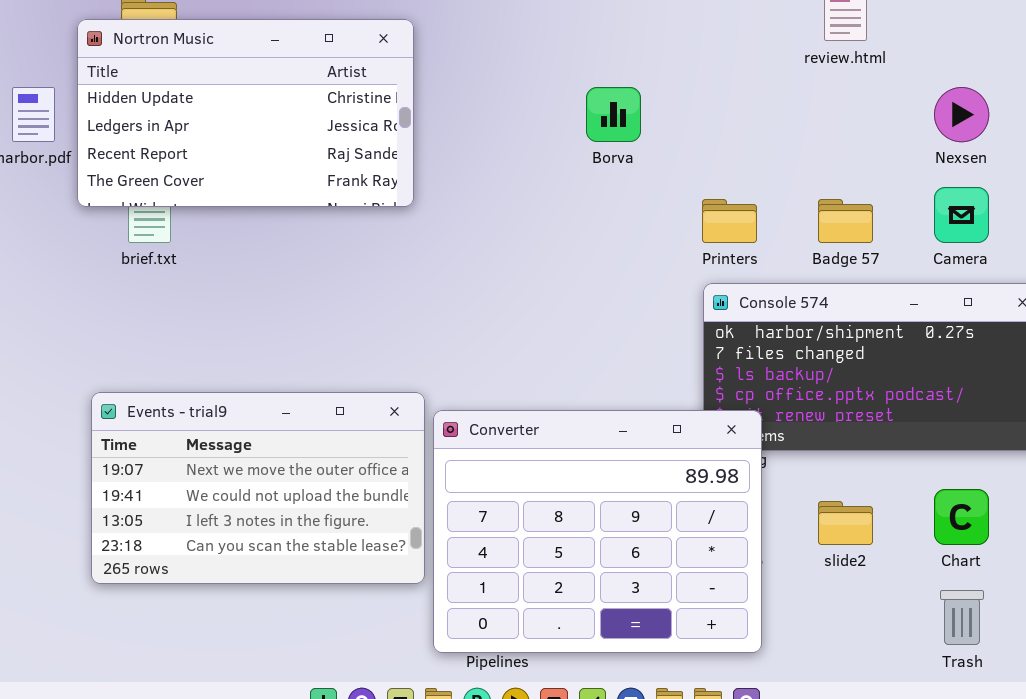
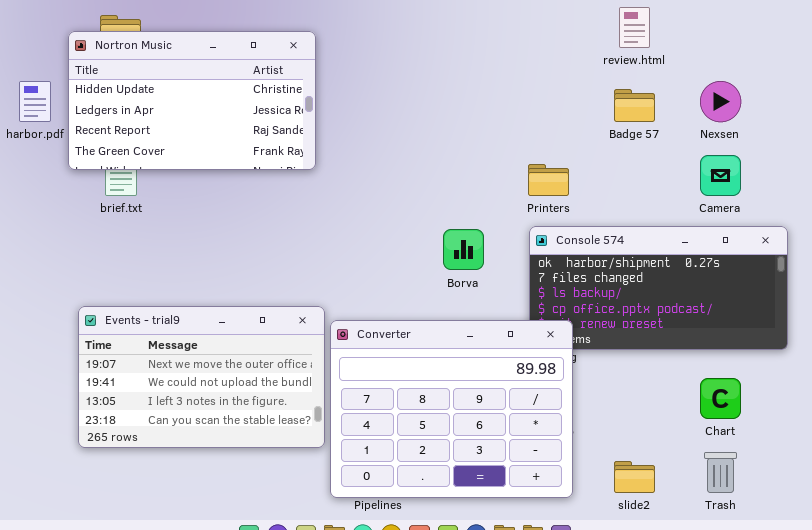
Borva: [586,87,641,142] -> [443,229,484,270], moved
Badge 57: [818,199,873,243] -> [614,89,655,122], moved
slide2: [818,501,873,545] -> [614,461,655,493], moved

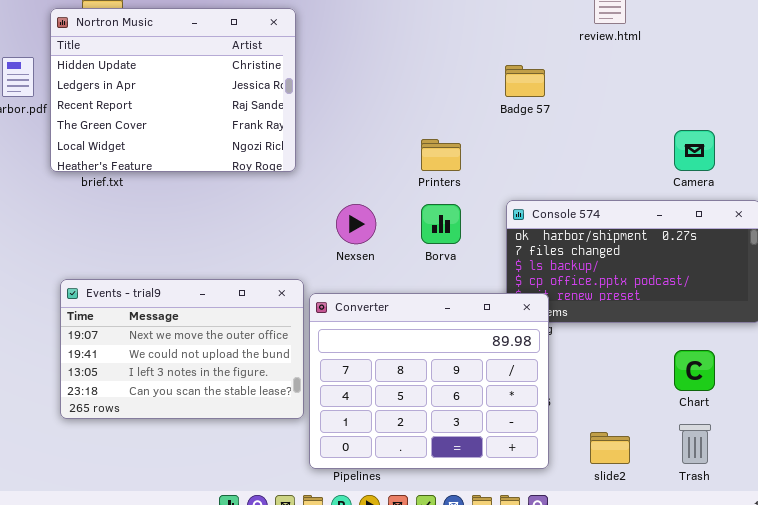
Nortron Music: [68,31,316,170] -> [50,8,296,172], resized
Nexsen: [700,81,741,122] -> [336,204,376,244], moved
Badge 57: [614,89,655,122] -> [505,65,545,97], moved
Printers: [528,164,569,196] -> [421,139,461,171], moved

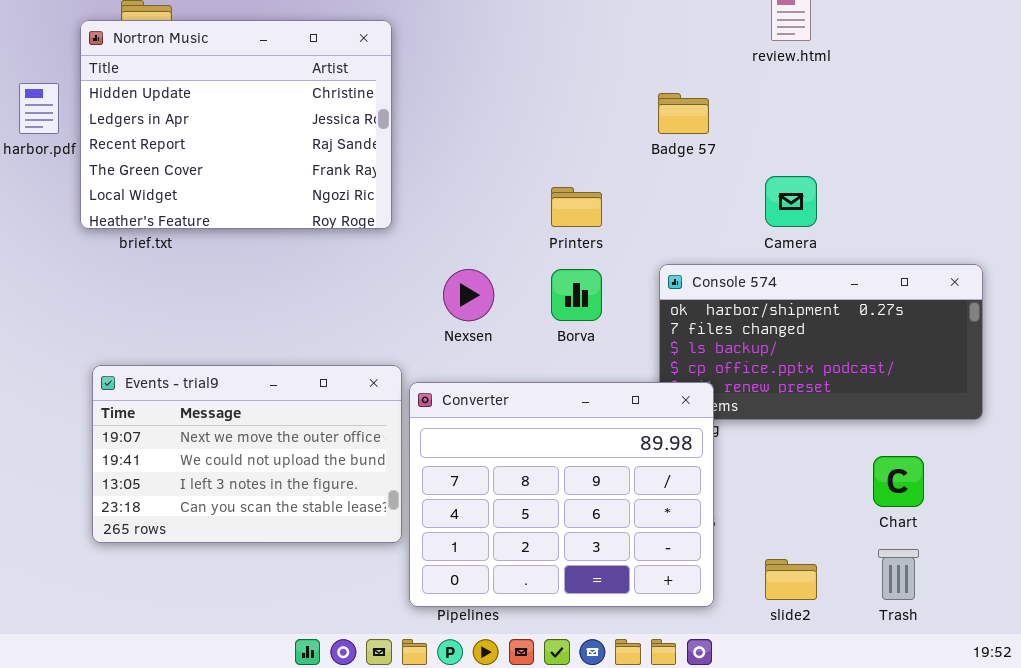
Camera: [674,130,715,171] -> [765,176,817,227], moved

